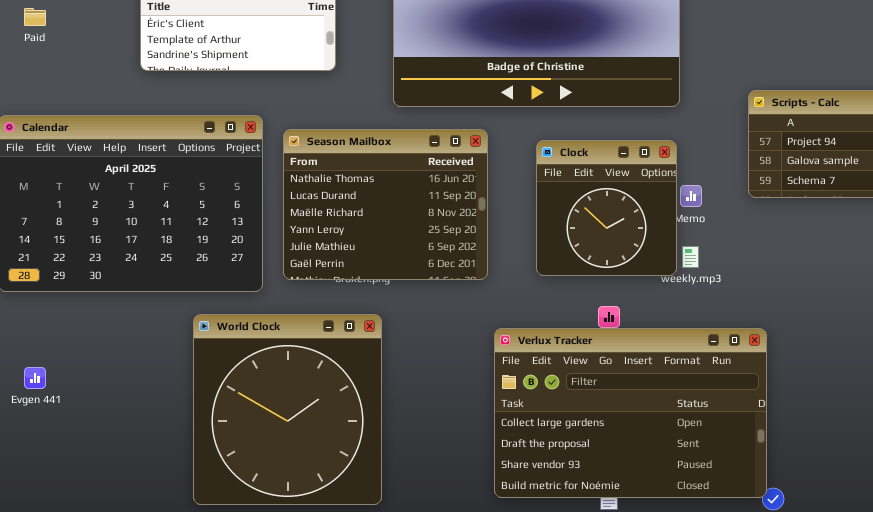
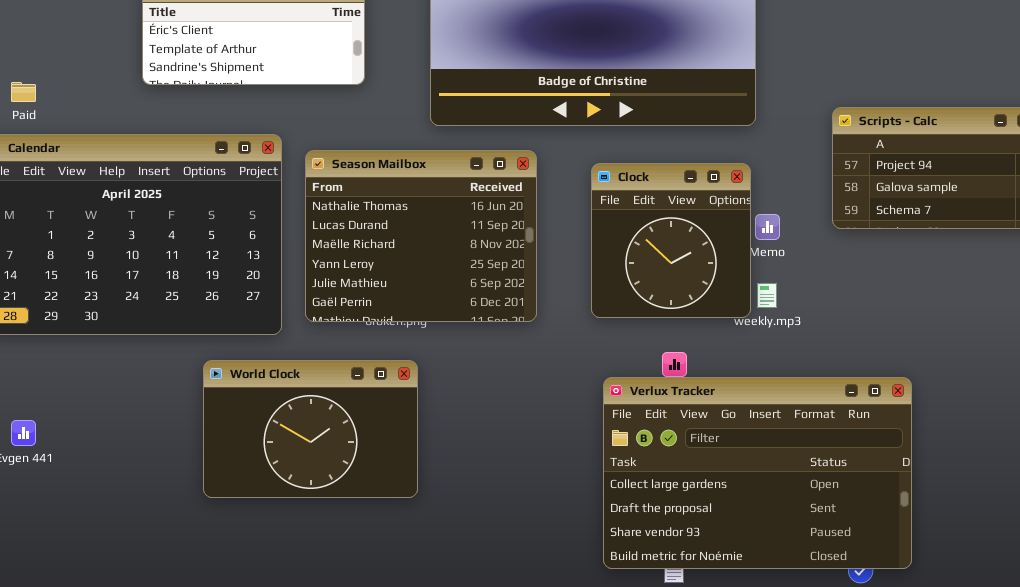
Paid: [24,8,46,26] -> [11,82,36,102], moved
World Clock: [193,314,382,505] -> [203,360,418,498], resized
Verlux Tracker: [494,328,767,498] -> [603,377,912,569], moved

